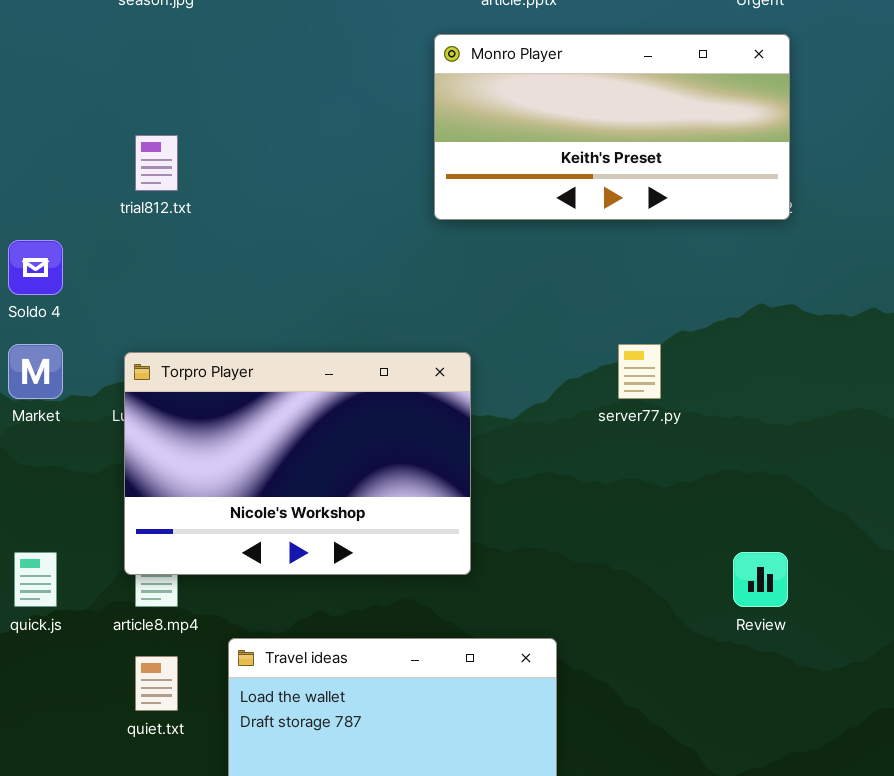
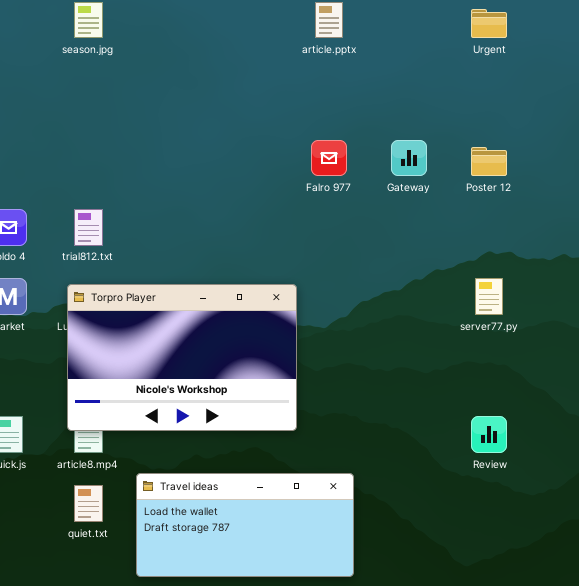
Monro Player: [434,34,790,220] -> none, closed
trial812.txt: [135,135,178,191] -> [74,209,103,246], moved
server77.py: [618,344,661,399] -> [475,278,503,315], moved

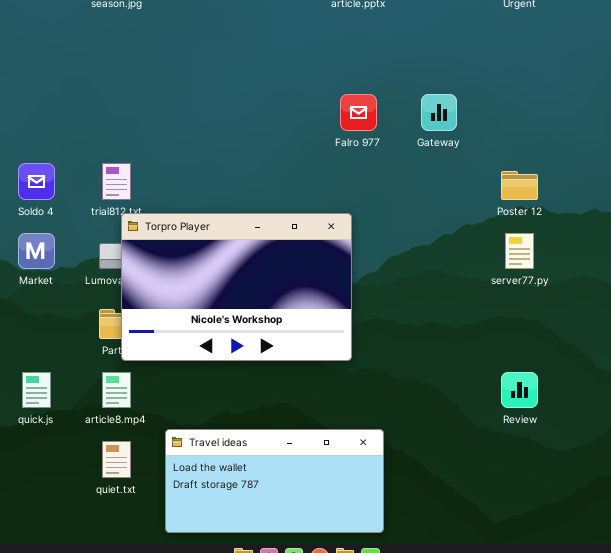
Poster 12: [471,147,507,176] -> [501,171,538,200], moved
Torpro Player: [67,284,297,431] -> [121,213,352,361], moved

